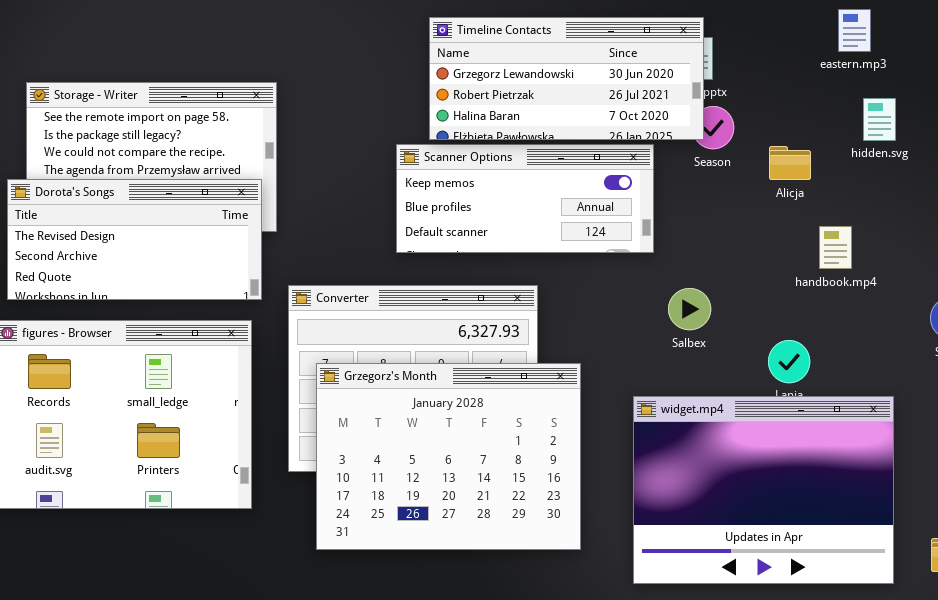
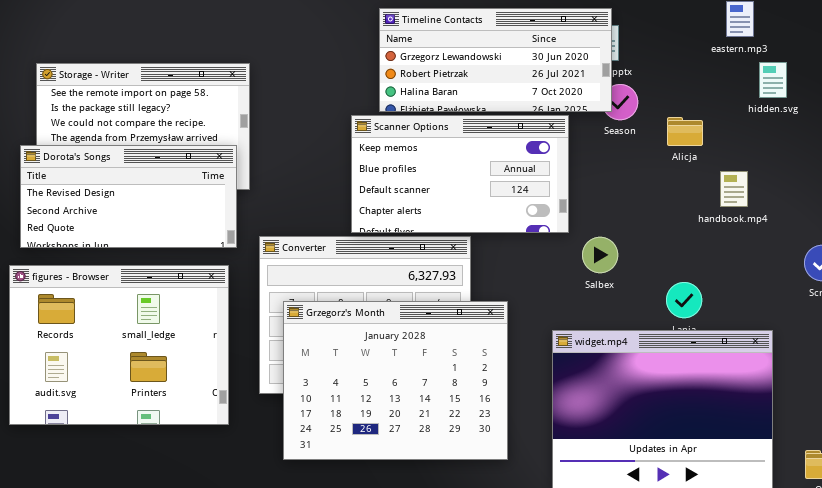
hidden.svg: [863,98,896,141] -> [759,62,787,98], moved
Scanner Options: [396,144,654,253] -> [351,115,569,233], resized
handbook.mp4: [819,226,852,269] -> [720,171,748,207], moved

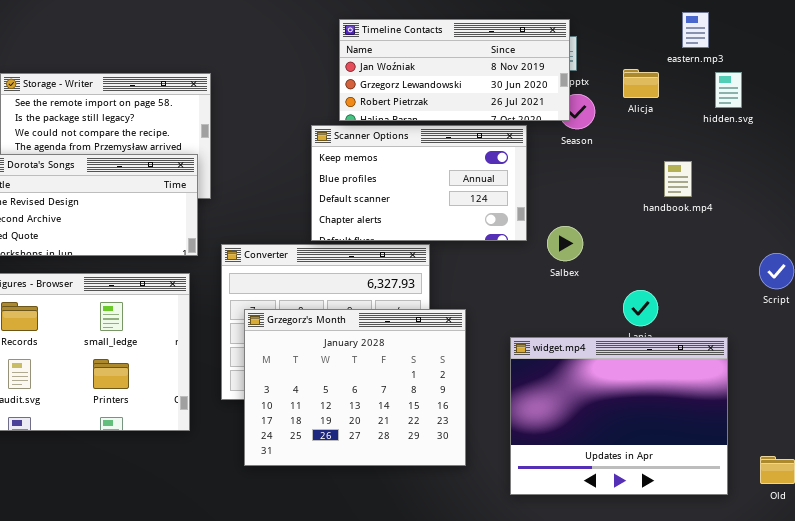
Timeline Contacts: [379,8,612,112] -> [339,19,570,121], scrolled up 1 row
Alicja: [667,117,703,146] -> [623,69,659,98], moved
handbook.mp4: [720,171,748,207] -> [664,161,692,197], moved
Salbex: [582,237,618,273] -> [547,226,583,261], moved

